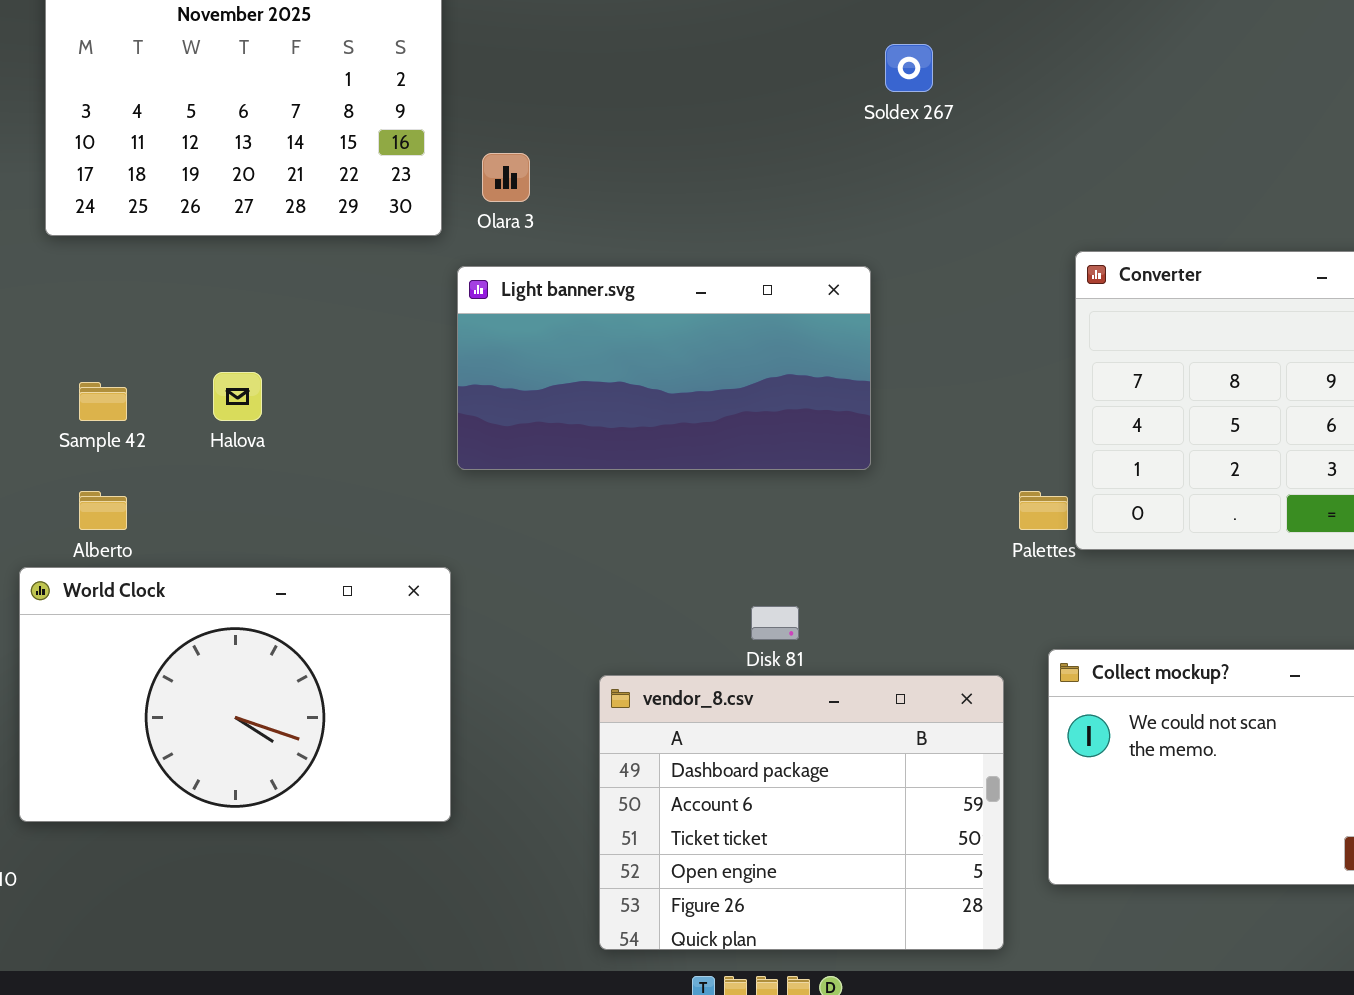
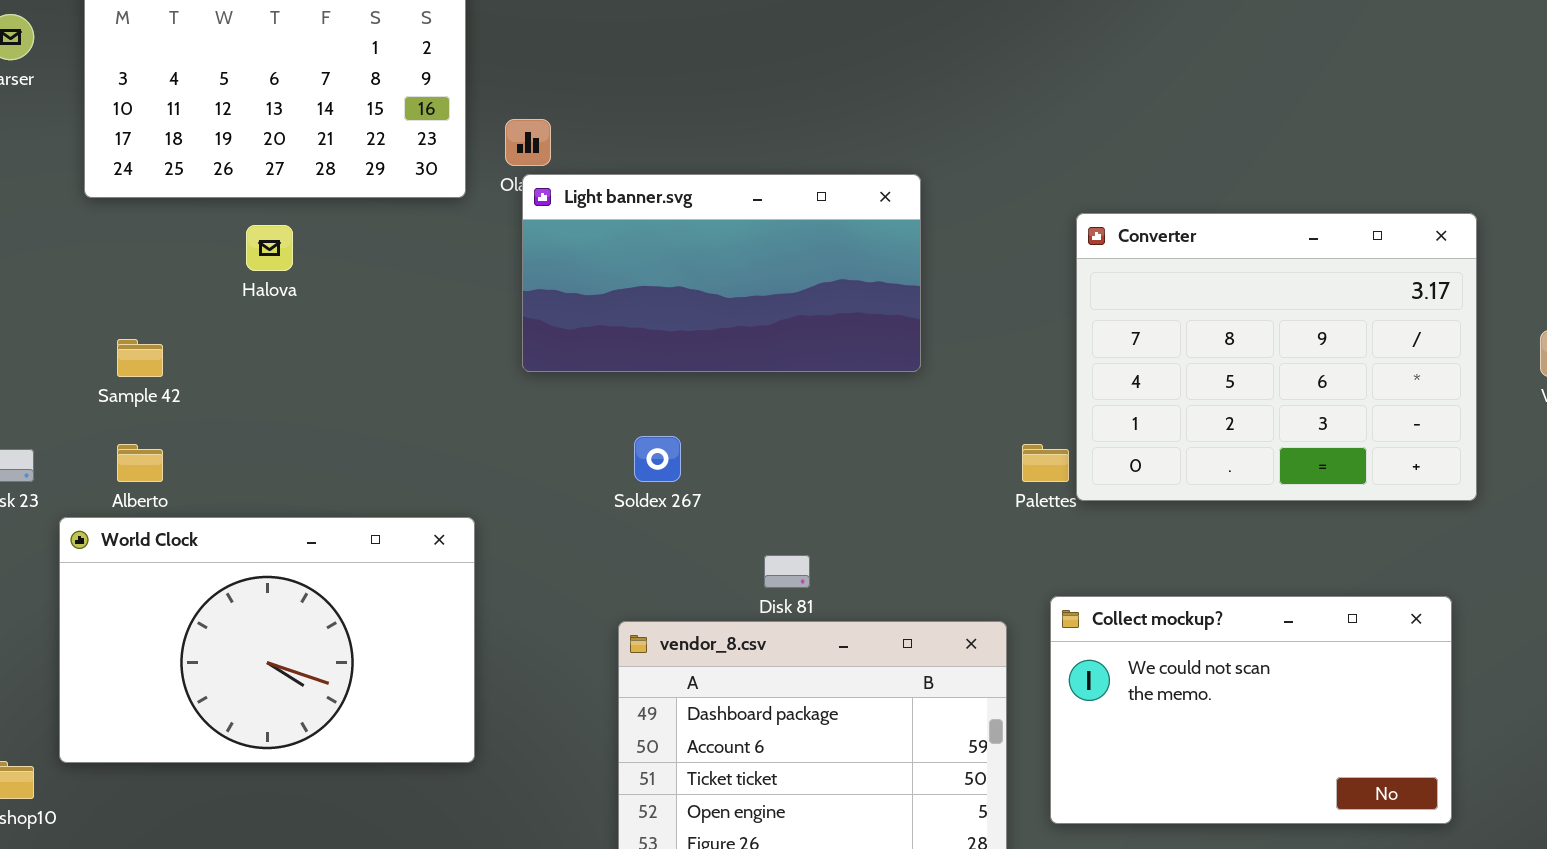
Soldex 267: [885,44,933,92] -> [634,436,681,482], moved
Light banner.svg: [457,266,871,470] -> [522,174,921,372], moved
Halova: [213,372,262,421] -> [246,225,293,271], moved

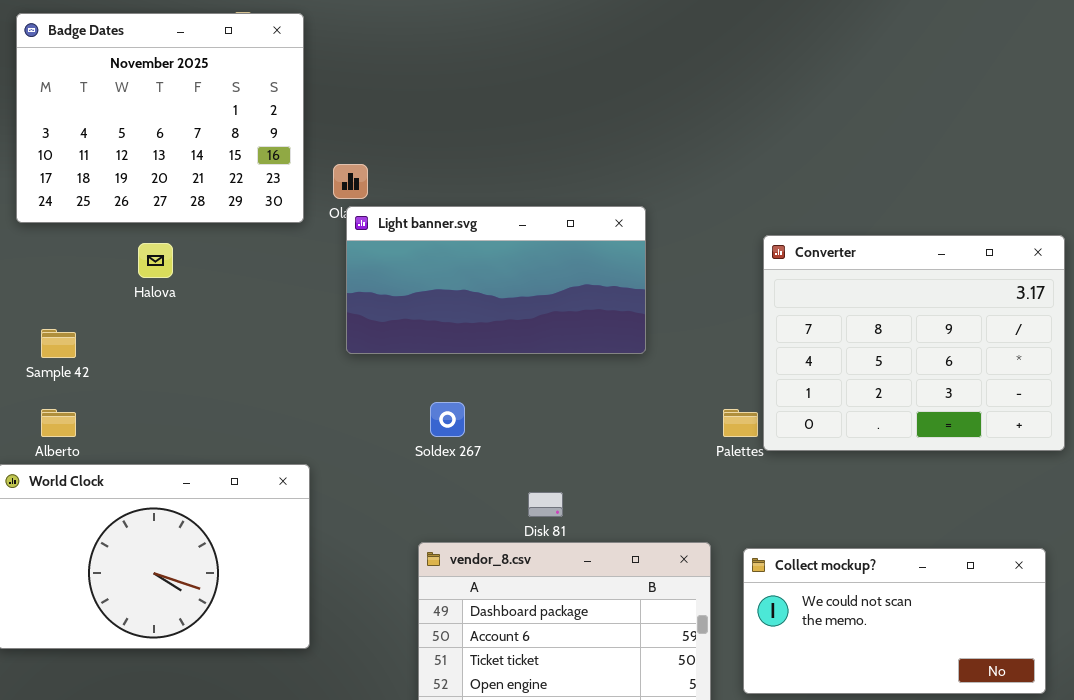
Collect mockup?: [1050,596,1452,824] -> [743,548,1046,694], resized

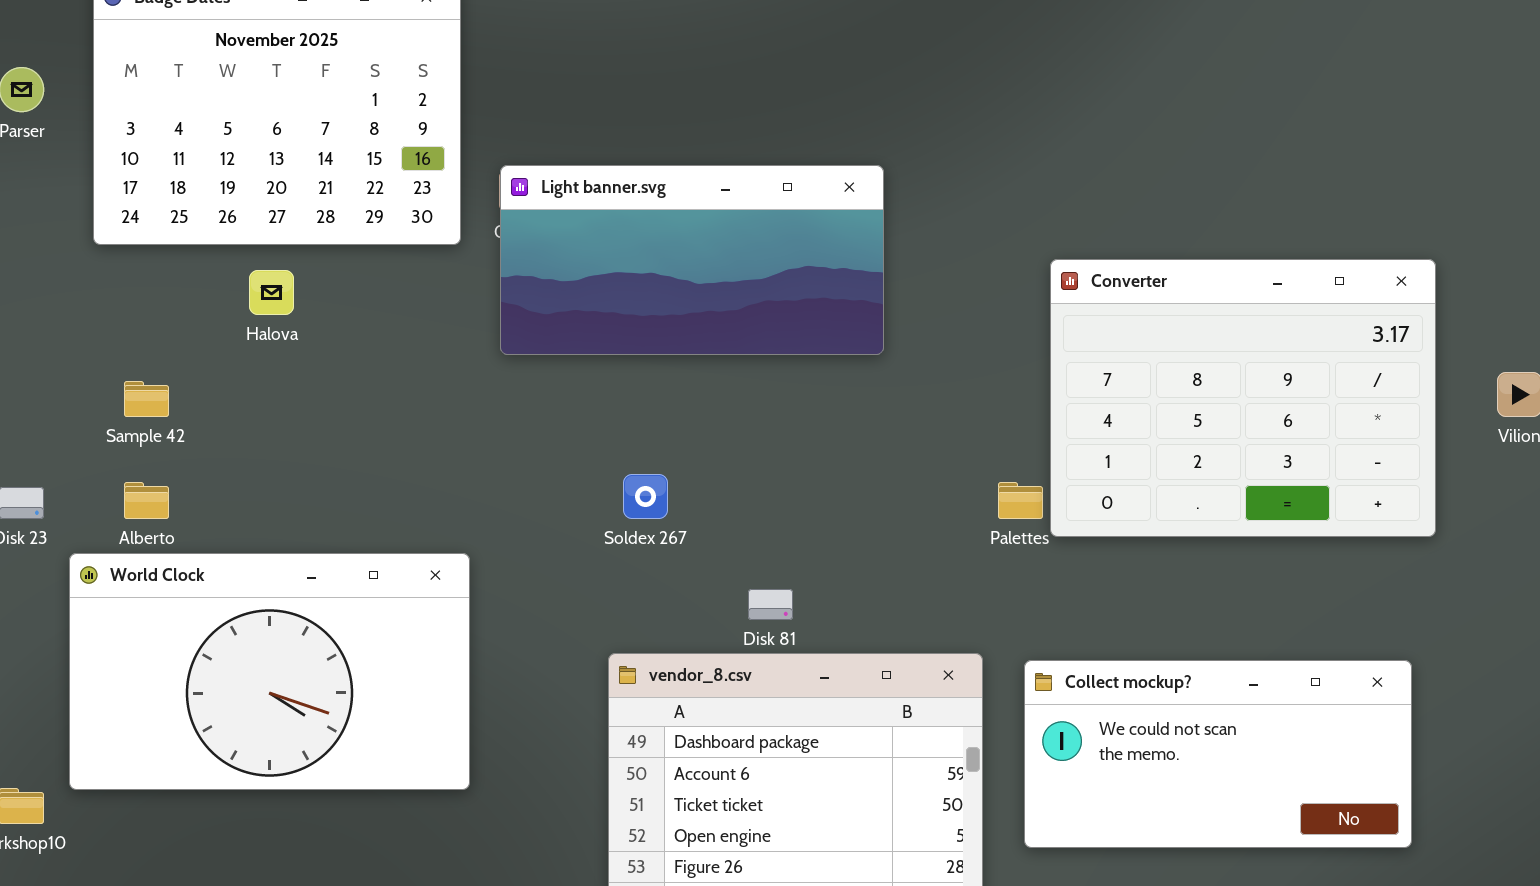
Light banner.svg: [346,206,646,354] -> [500,165,884,355], moved

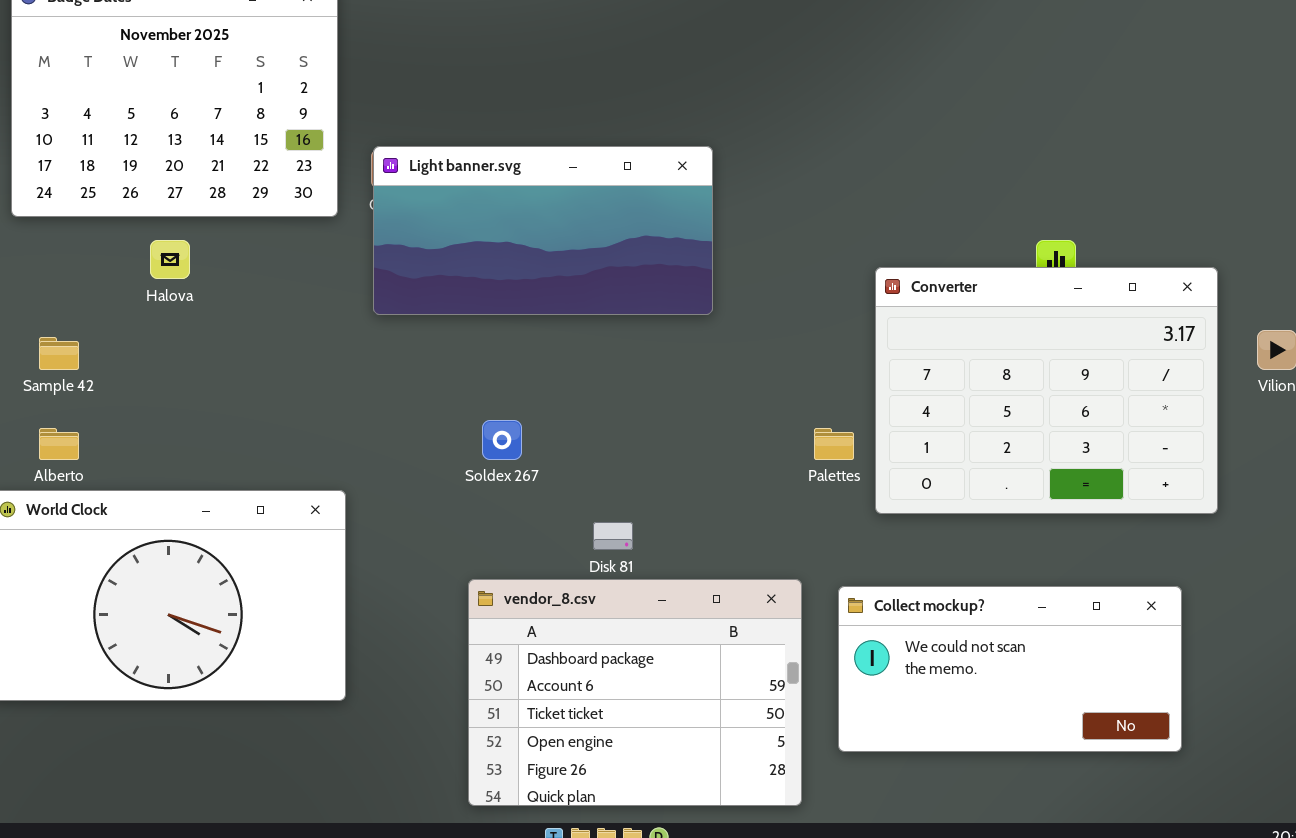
Converter: [1050,259,1436,537] -> [875,267,1218,514], moved

